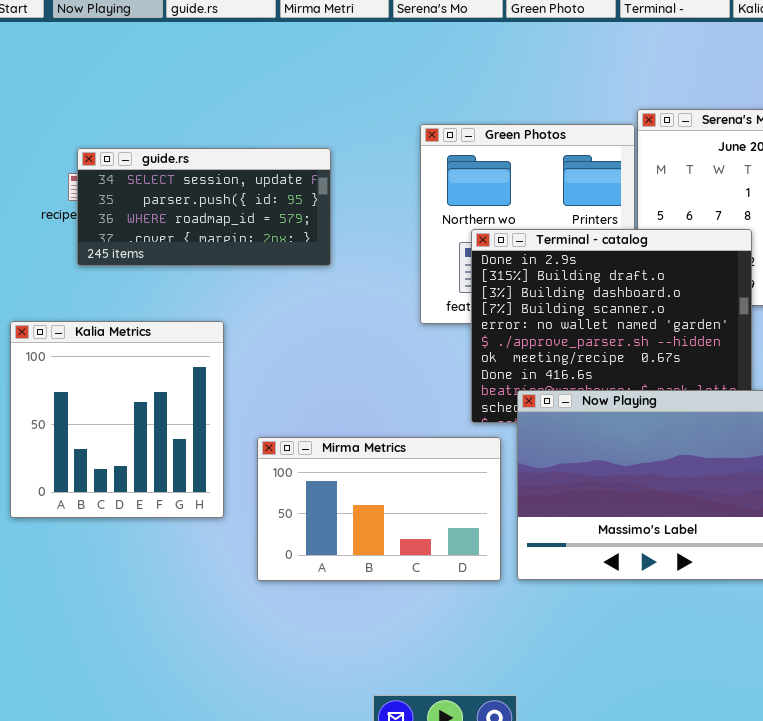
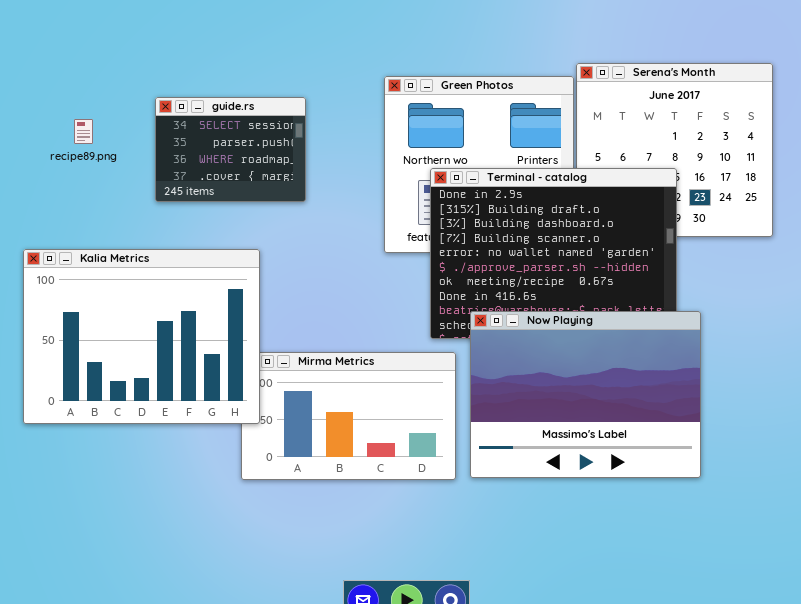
guide.rs: [77,148,331,266] -> [155,97,306,202], resized
Kalia Metrics: [10,321,224,518] -> [23,249,260,424], resized

